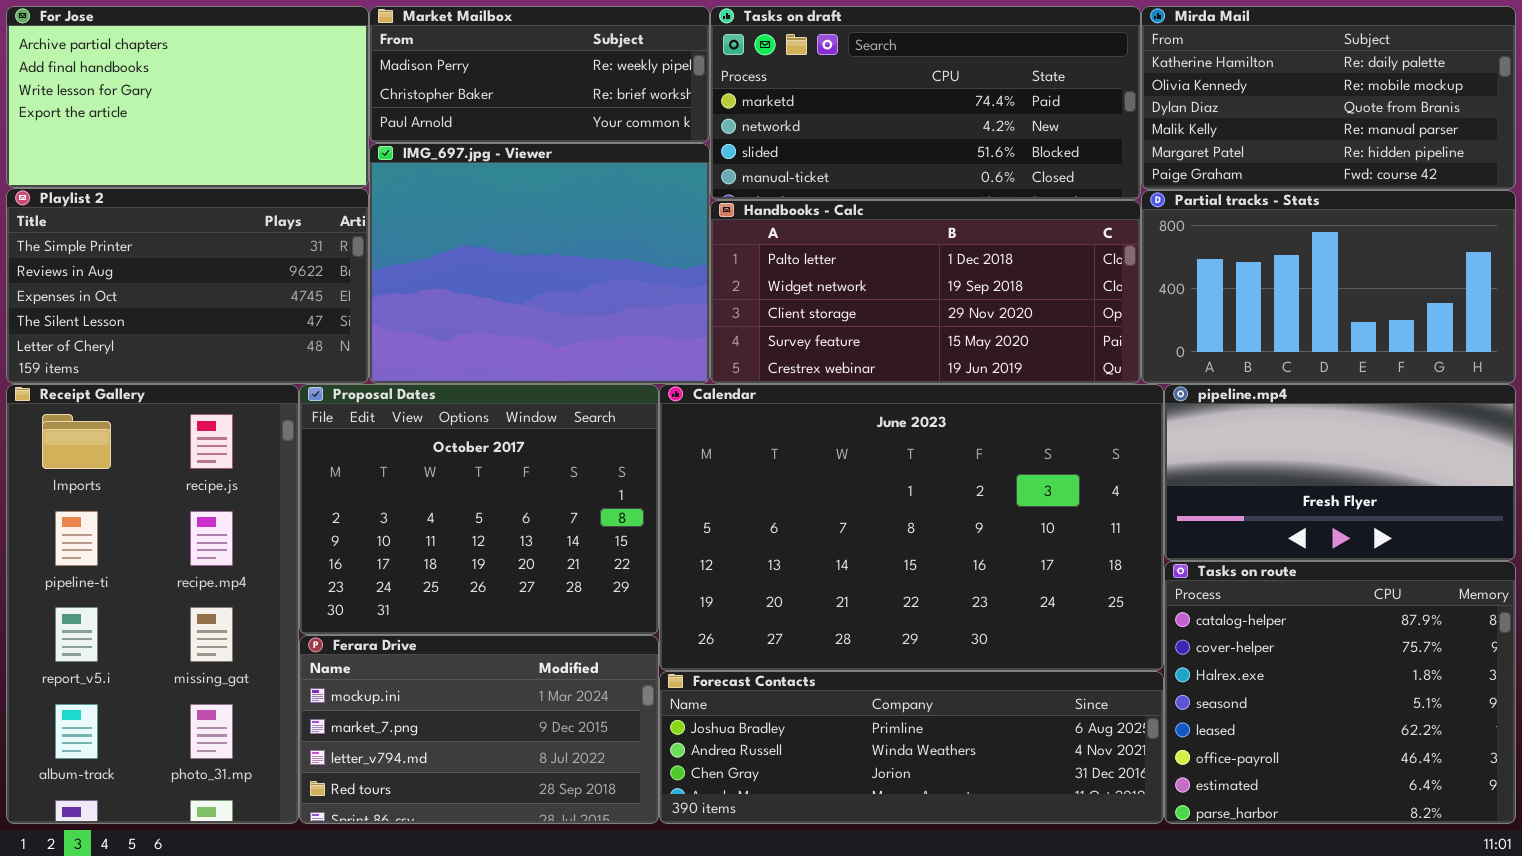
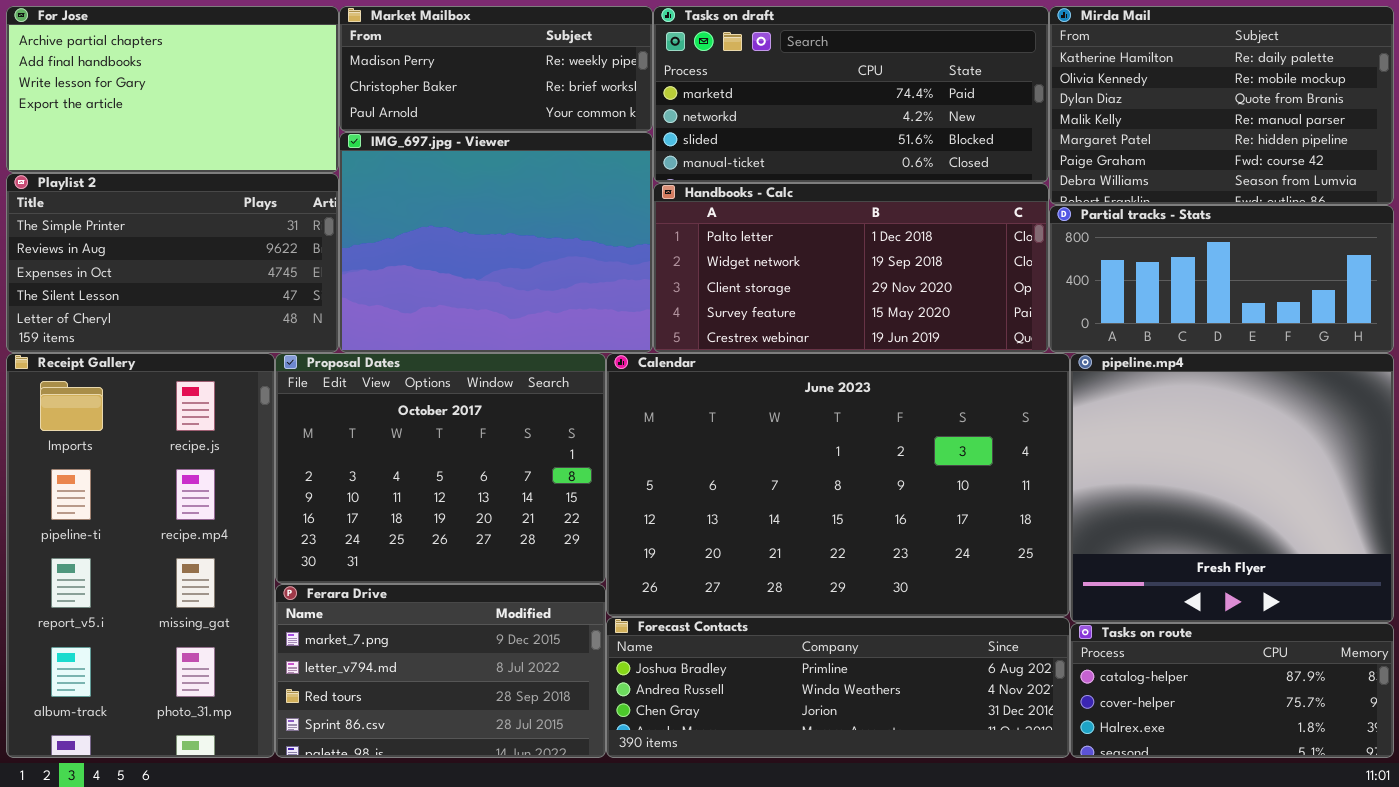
Mirda Mail: [1141,6,1516,190] -> [1049,6,1394,205], resized
Partial tracks - Stats: [1141,190,1516,384] -> [1049,205,1394,353], resized
pipeline.mp4: [1164,384,1516,561] -> [1070,353,1394,623], resized
Tasks on route: [1164,561,1516,824] -> [1070,623,1394,758], resized
Ferara Drive: [299,635,659,824] -> [275,584,606,758], scrolled down 1 row

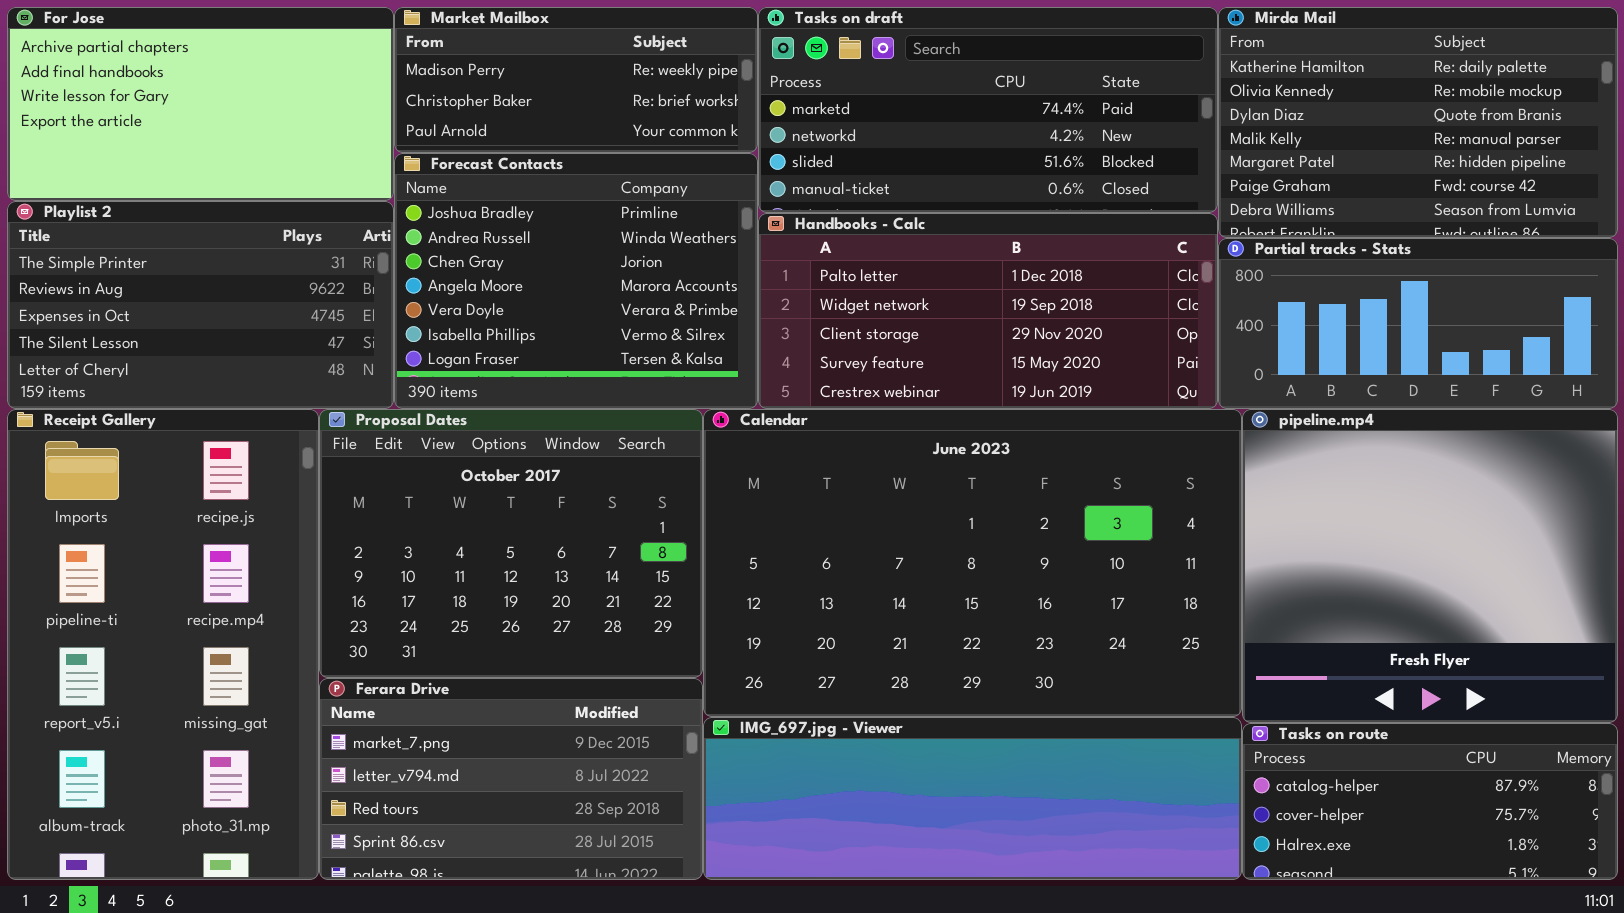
IMG_697.jpg - Viewer: [339,132,653,353] -> [703,717,1242,880], moved, resized
Forecast Contacts: [606,617,1070,758] -> [394,153,758,409], moved, resized

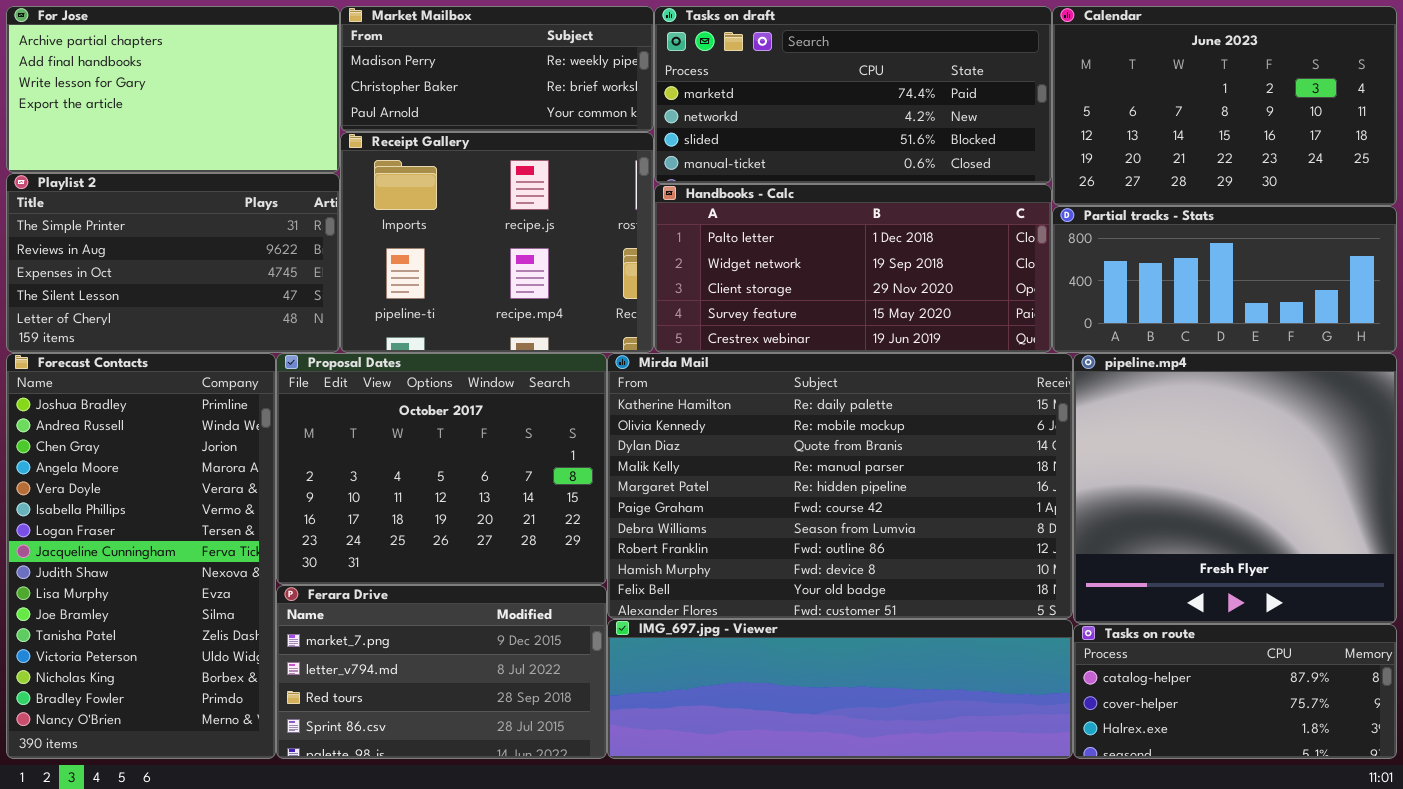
Mirda Mail: [1218,7,1618,238] -> [607,353,1073,619], moved, resized
Forecast Contacts: [394,153,758,409] -> [6,353,276,759], moved, resized
Receipt Gallery: [7,409,319,880] -> [340,132,654,353], moved, resized
Calendar: [703,409,1242,717] -> [1052,6,1397,206], moved, resized

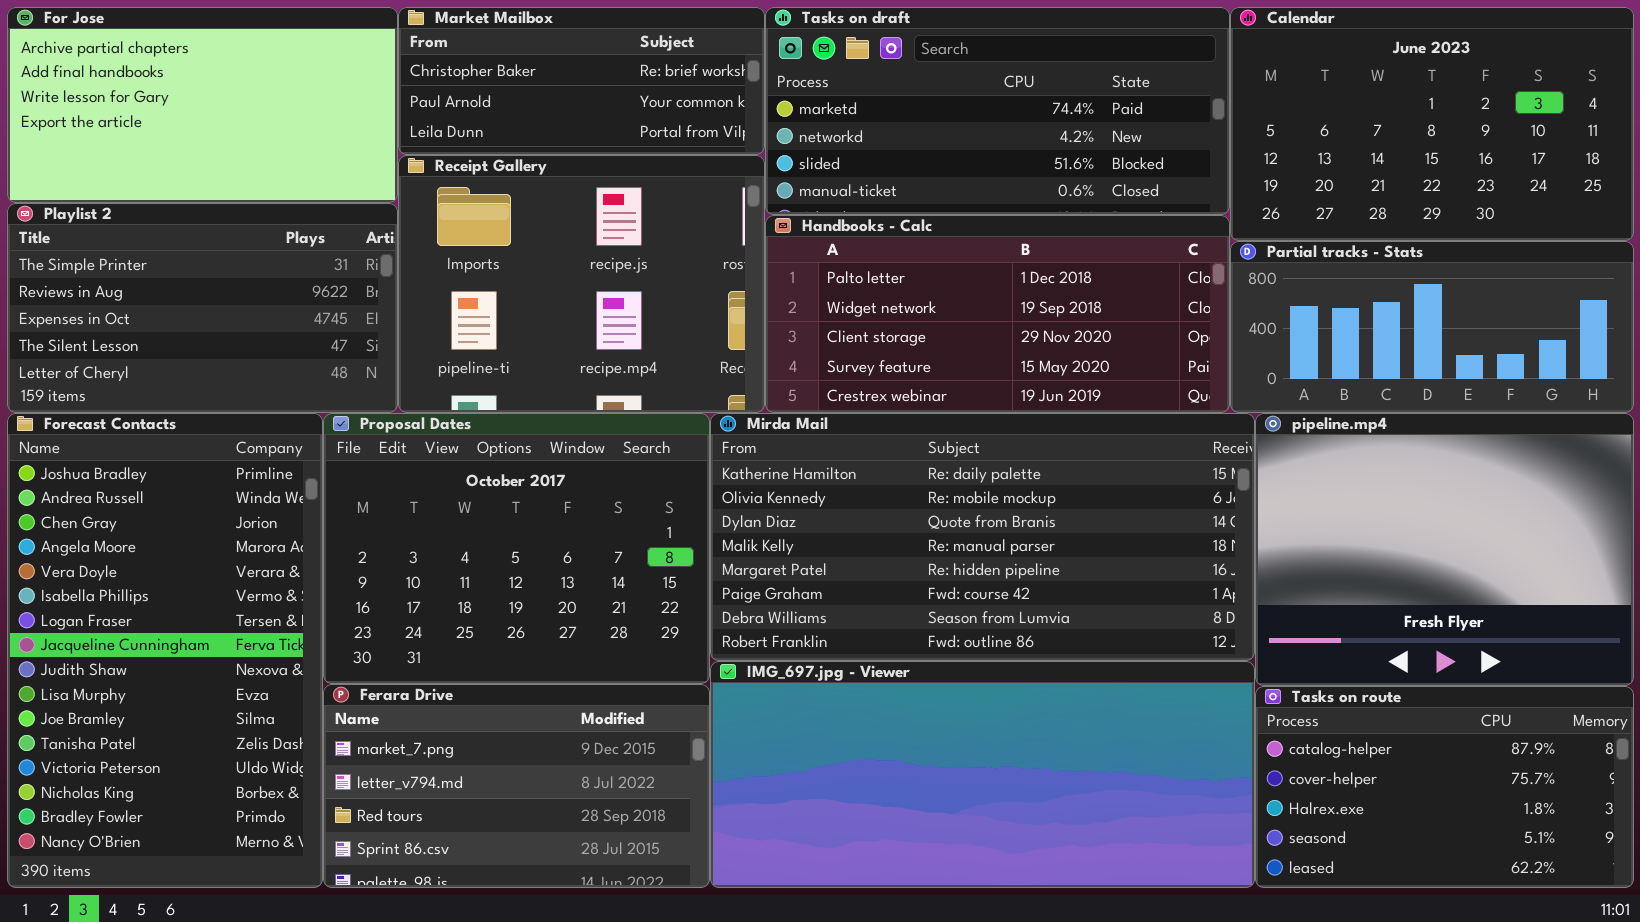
Market Mailbox: [340,6,654,132] -> [398,7,765,155], scrolled down 1 row
Mirda Mail: [607,353,1073,619] -> [710,413,1255,661], resized
pipeline.mp4: [1073,353,1397,624] -> [1255,413,1634,686], resized
IMG_697.jpg - Viewer: [607,619,1073,759] -> [710,661,1255,888], resized
Tasks on route: [1073,624,1397,759] -> [1255,686,1634,888], resized

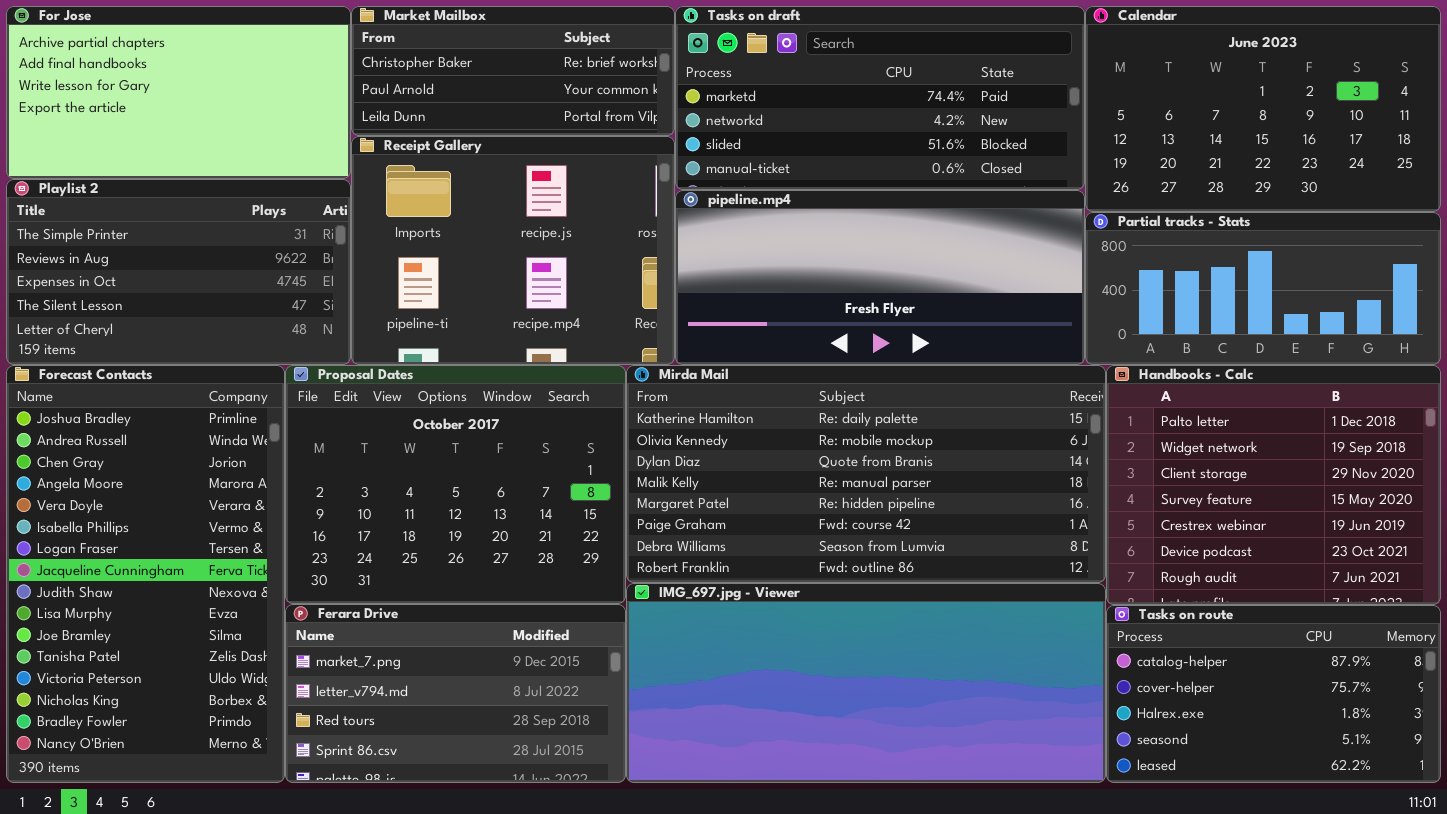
Handbooks - Calc: [765,215,1230,413] -> [1106,365,1441,605], moved, resized
pipeline.mp4: [1255,413,1634,686] -> [675,190,1085,365], moved, resized

